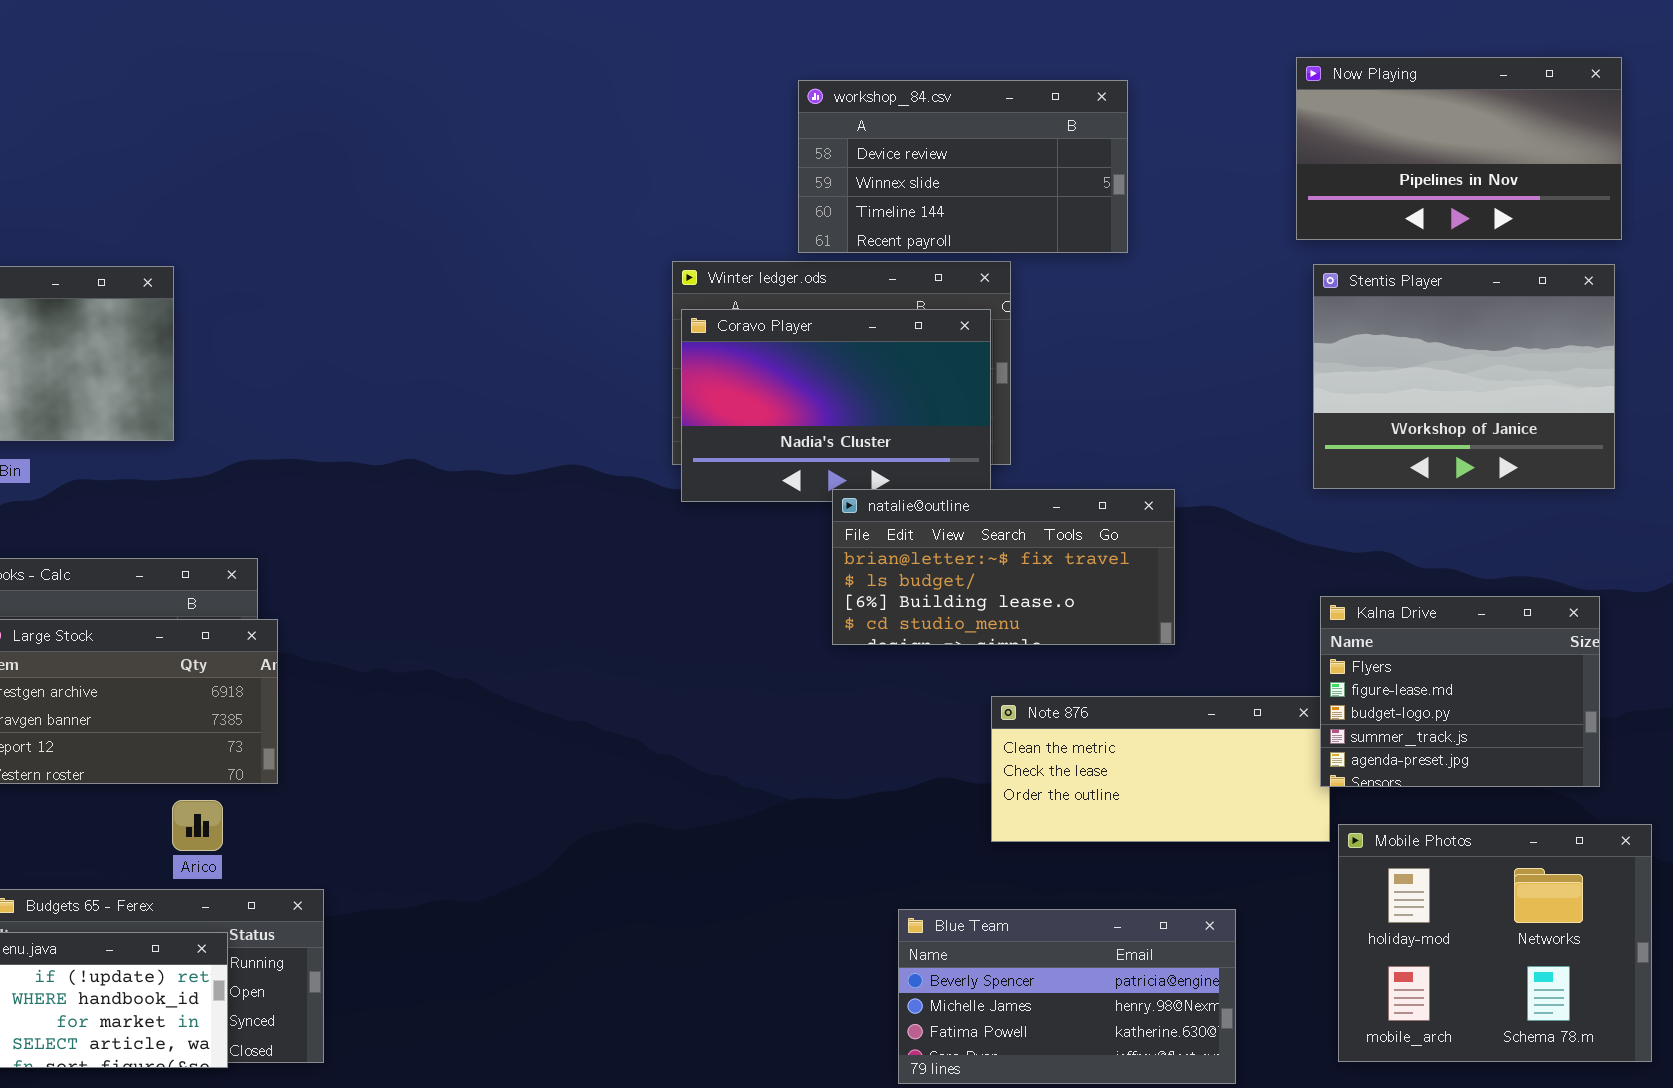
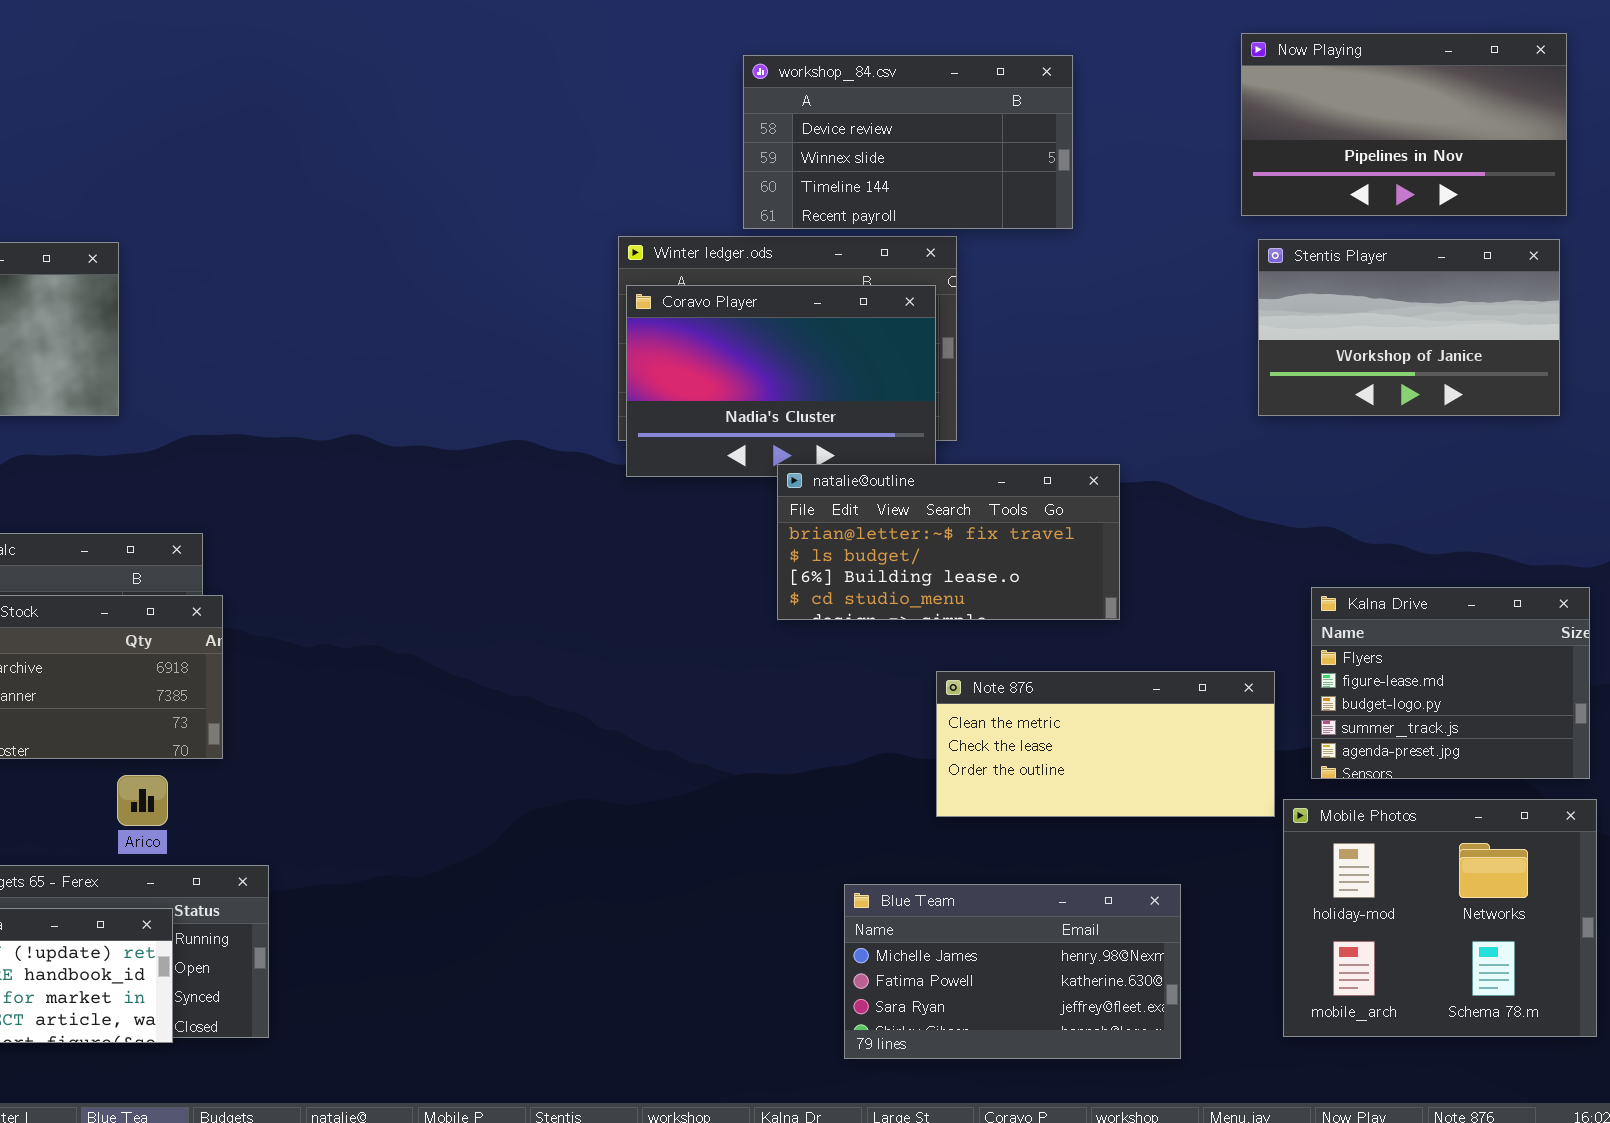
Stentis Player: [1313,264,1615,489] -> [1258,239,1560,416], resized
Kalna Drive: [1320,596,1600,787] -> [1311,587,1590,779], moved
Blue Team: [898,909,1236,1084] -> [844,884,1181,1059], scrolled down 1 row

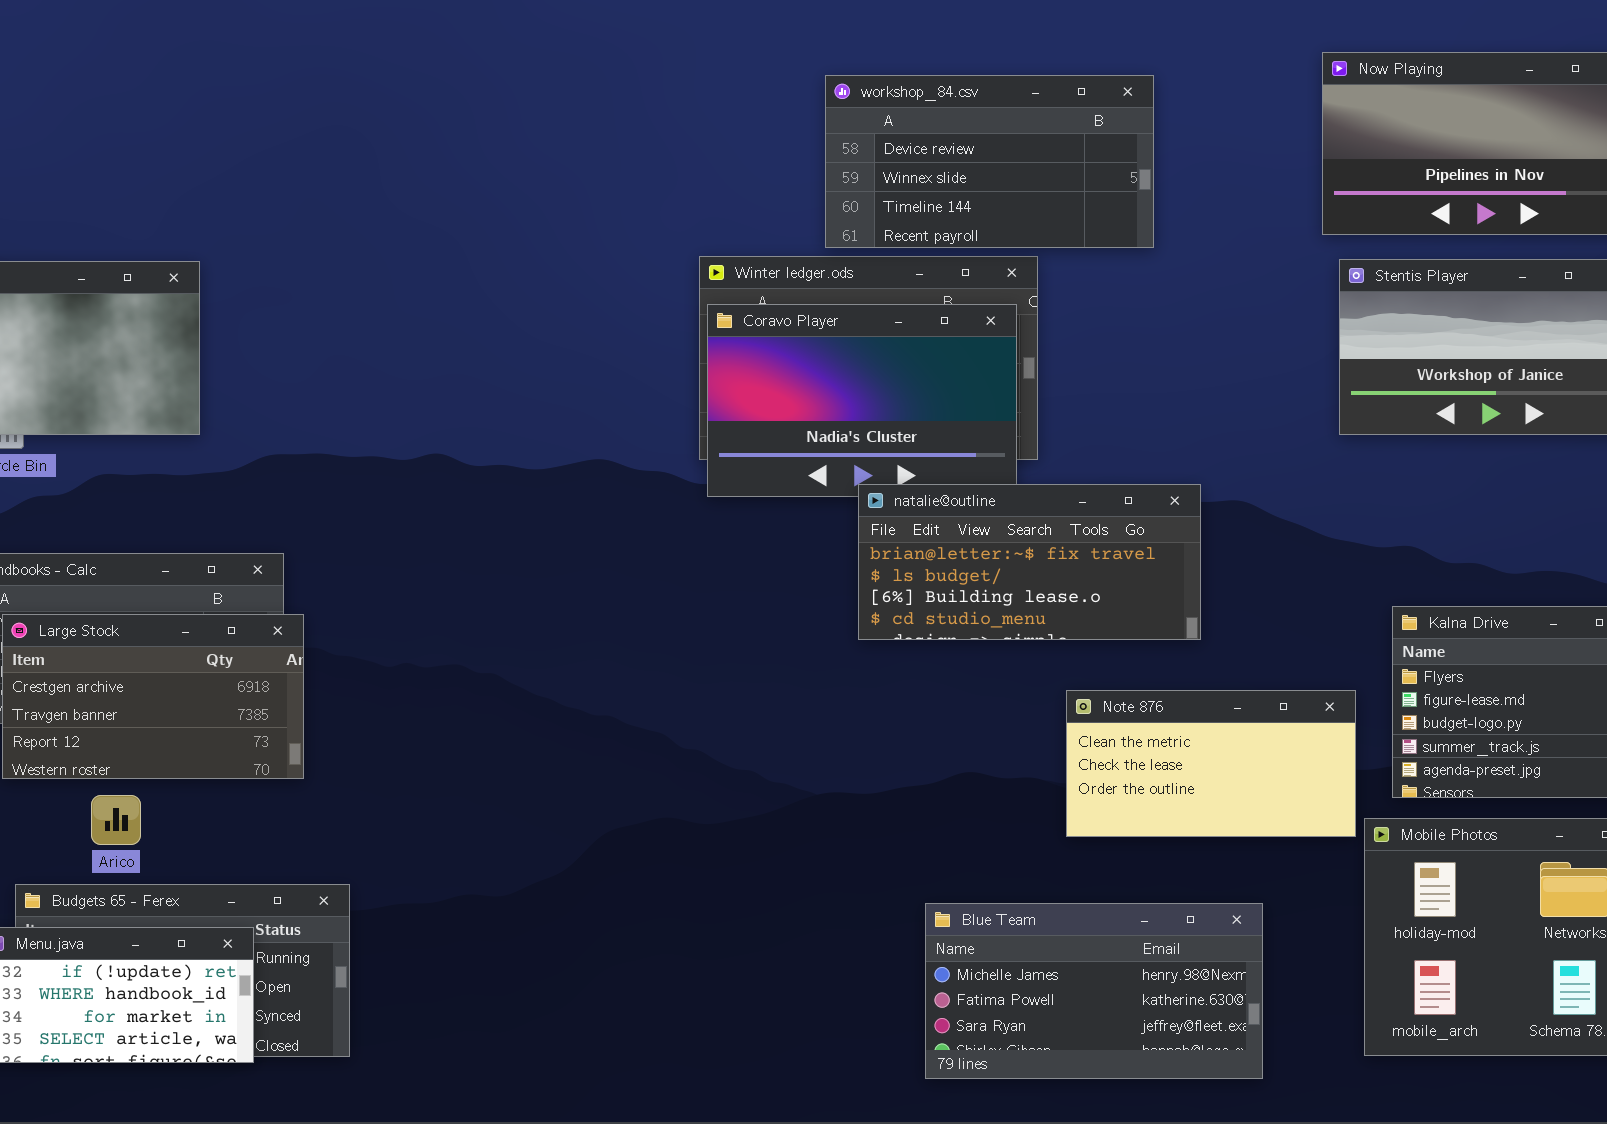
Note 876: [936,671,1275,817] -> [1066,690,1356,837], resized
Arico: [117,775,168,826] -> [91,795,141,845], moved

